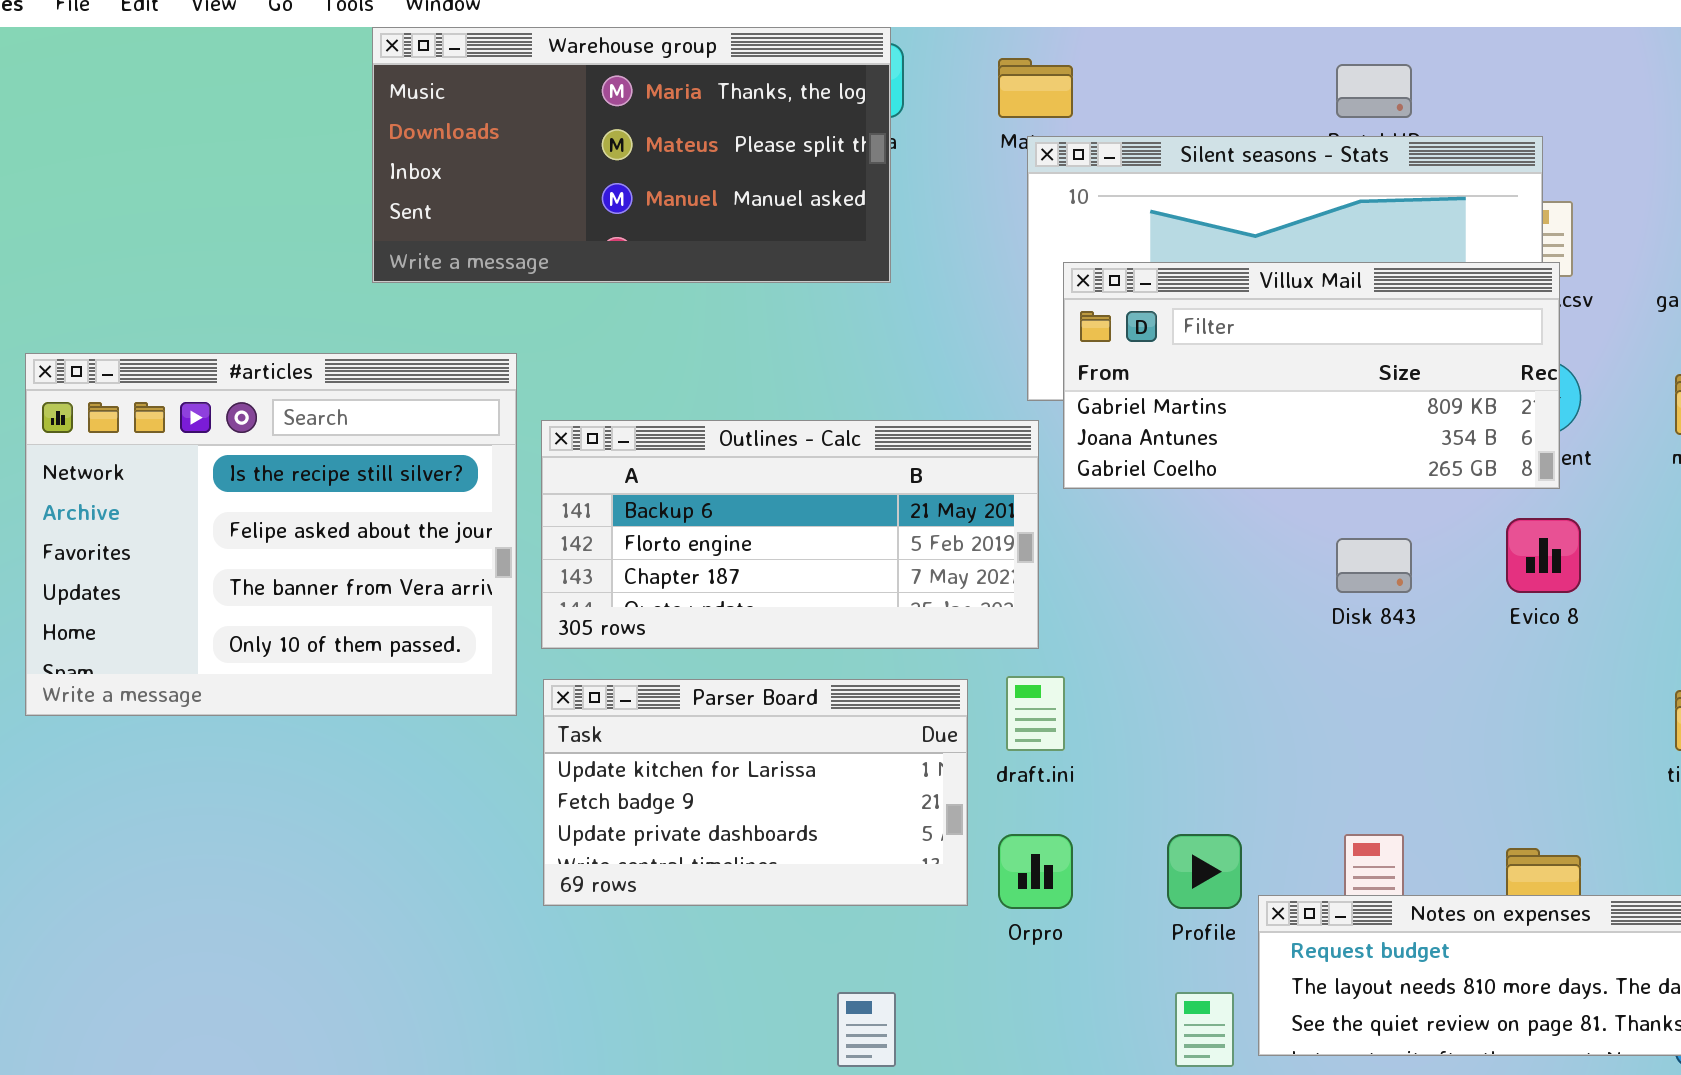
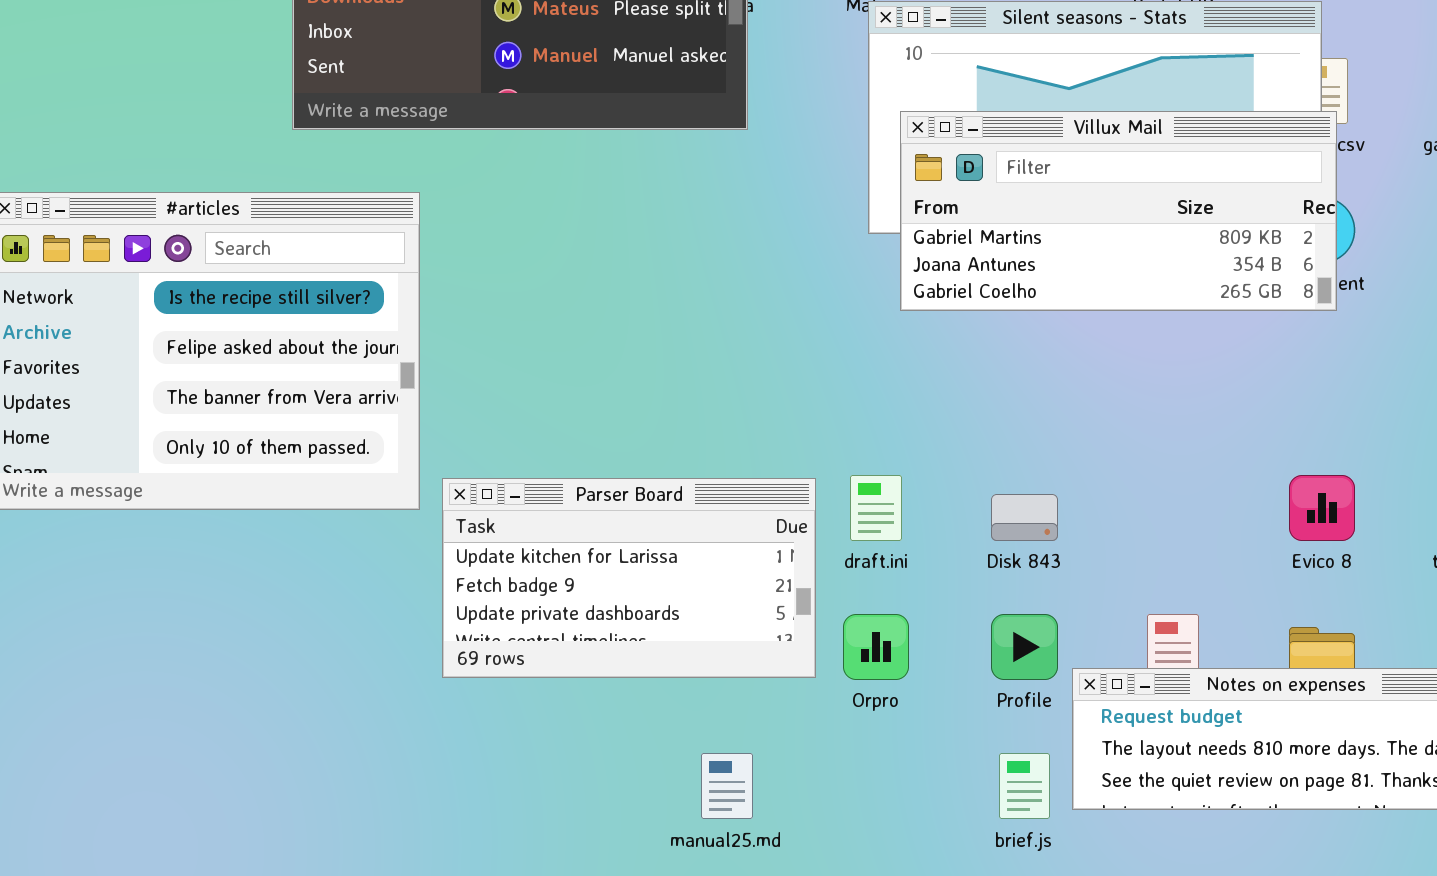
Outlines - Calc: [541,420,1039,649] -> none, closed
Evico 8: [1506,518,1581,593] -> [1289,475,1355,541], moved
Disk 843: [1336,538,1412,593] -> [991,494,1058,541], moved

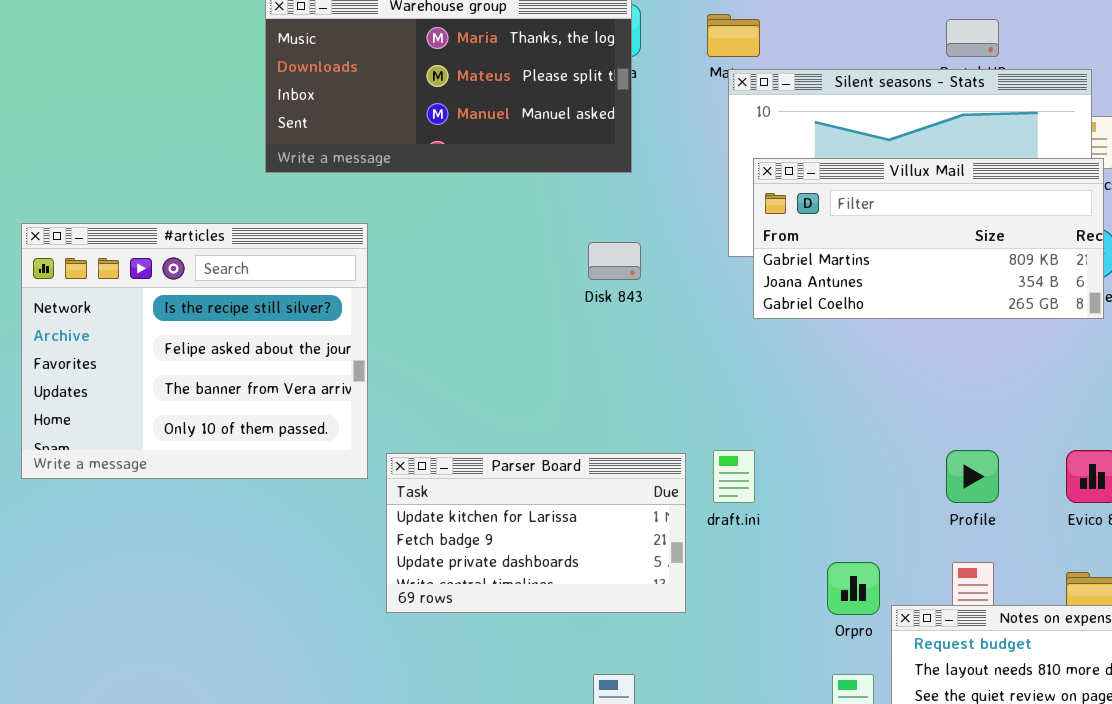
Disk 843: [991,494,1058,541] -> [588,242,641,280], moved
Orpro: [843,614,909,680] -> [827,562,880,615], moved
Profile: [991,614,1058,680] -> [946,450,999,503], moved

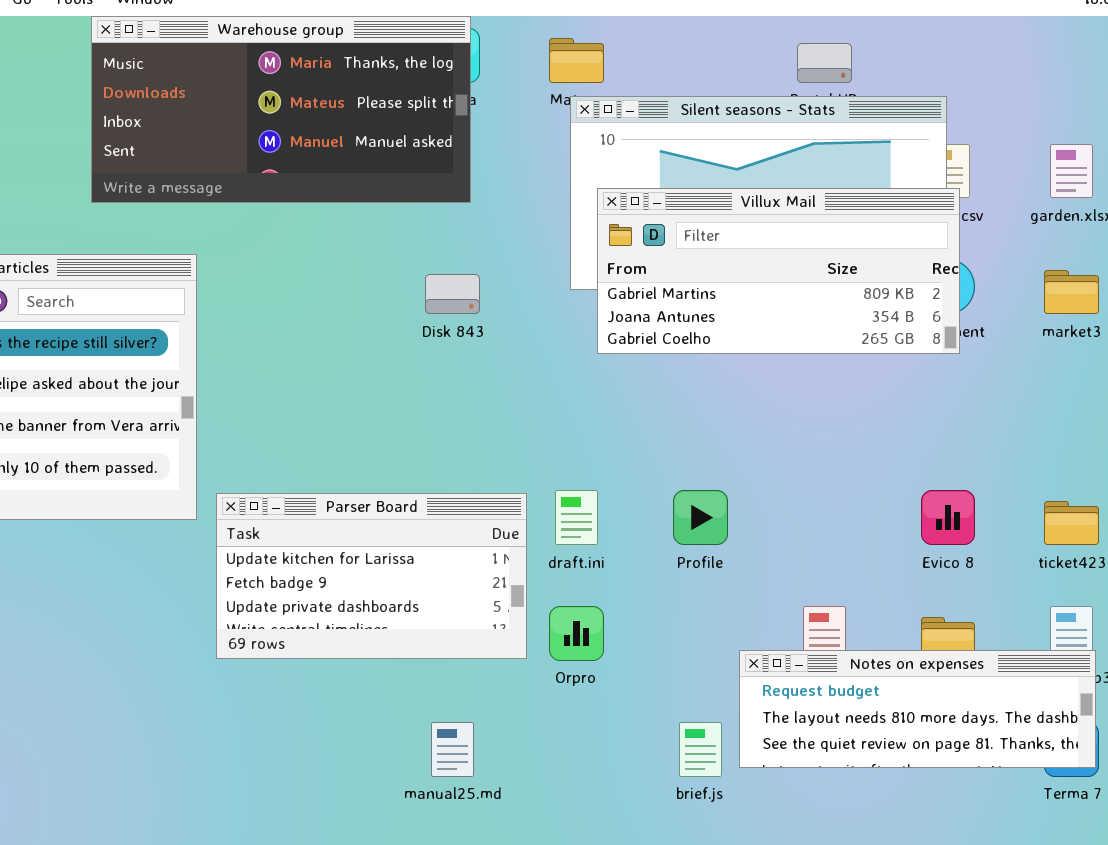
Profile: [946,450,999,503] -> [673,490,728,545], moved
Orpro: [827,562,880,615] -> [549,606,604,661], moved

